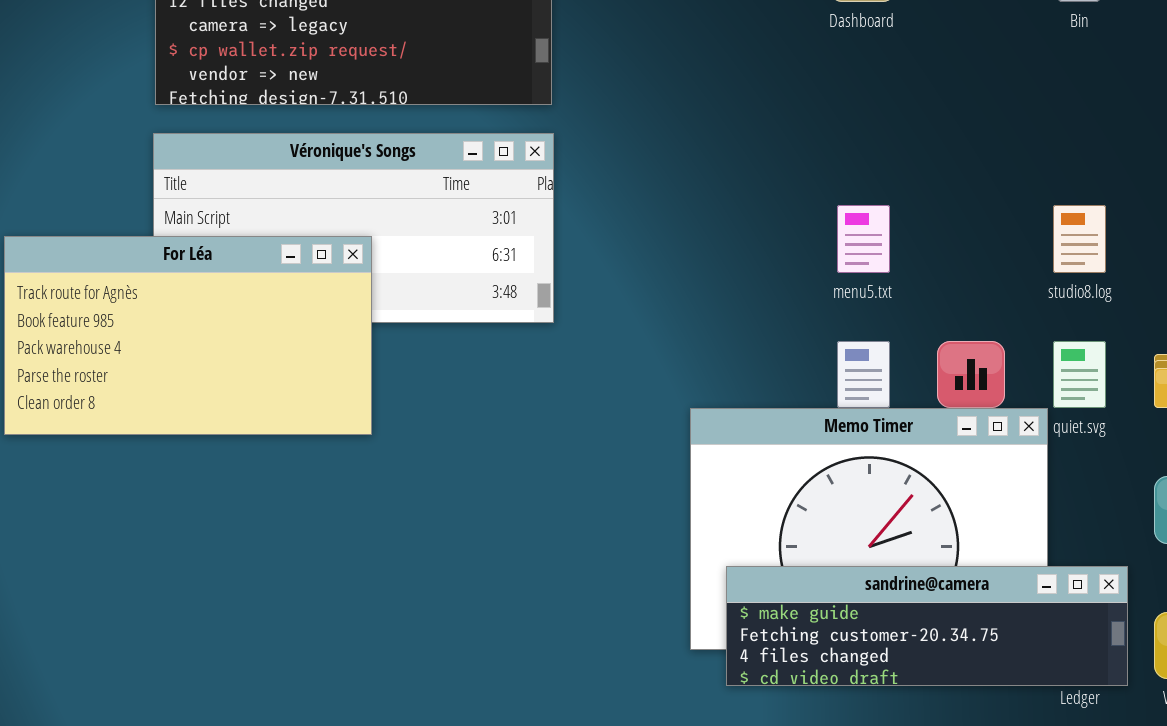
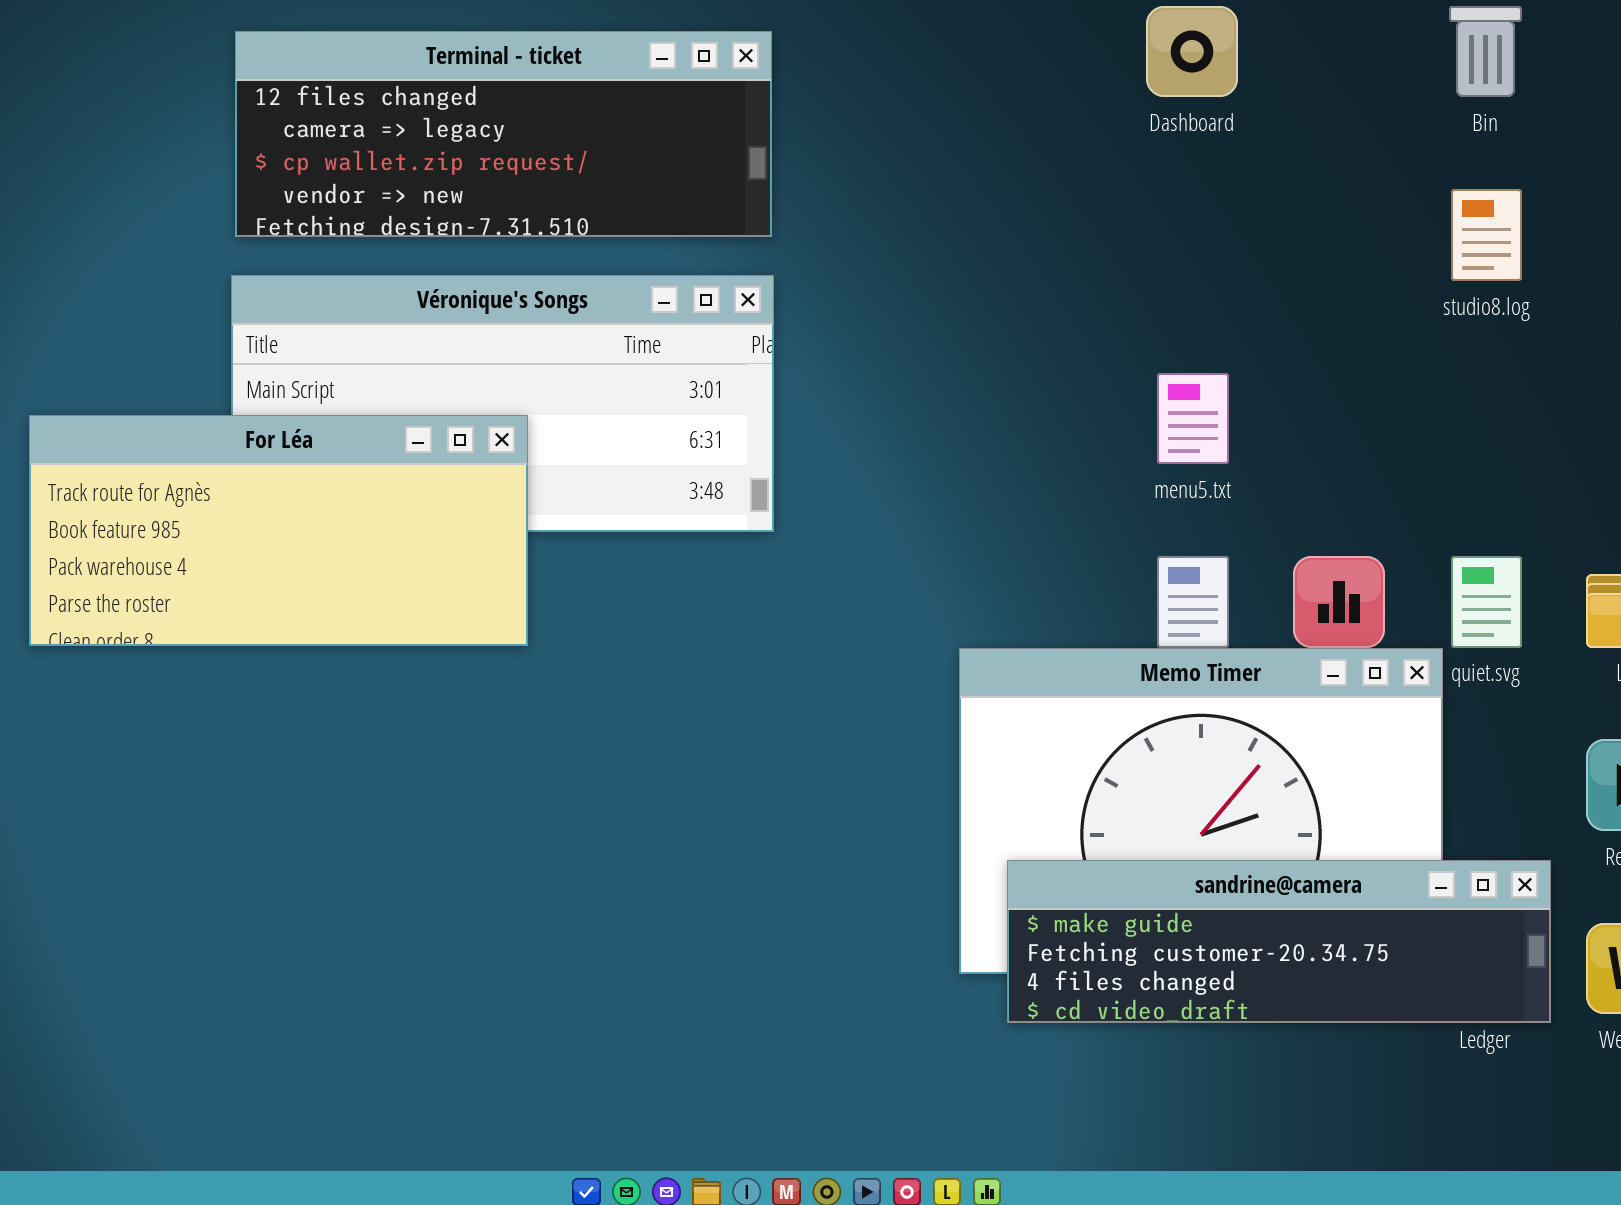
studio8.log: [1053,205,1106,273] -> [1451,189,1522,281], moved
For Léa: [4,236,372,435] -> [29,415,528,646], resized

